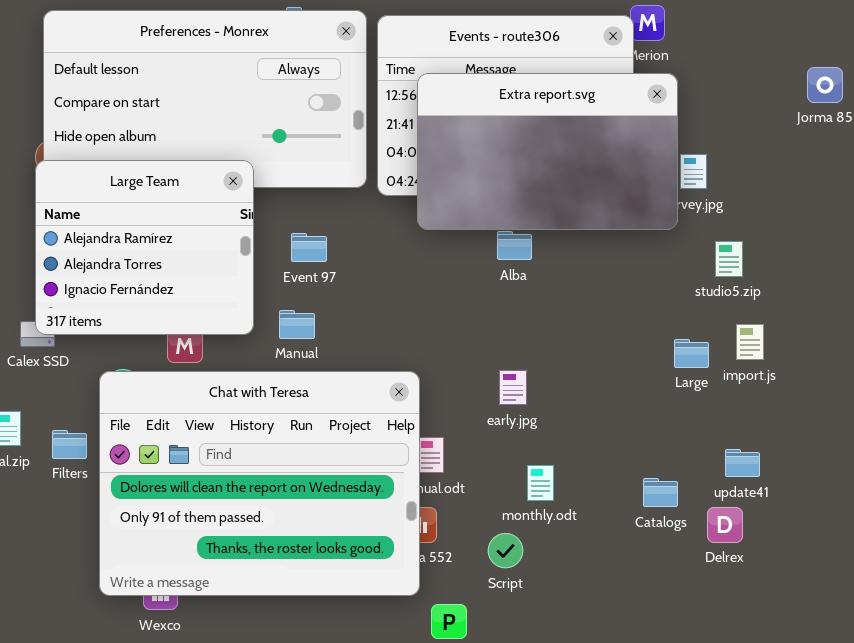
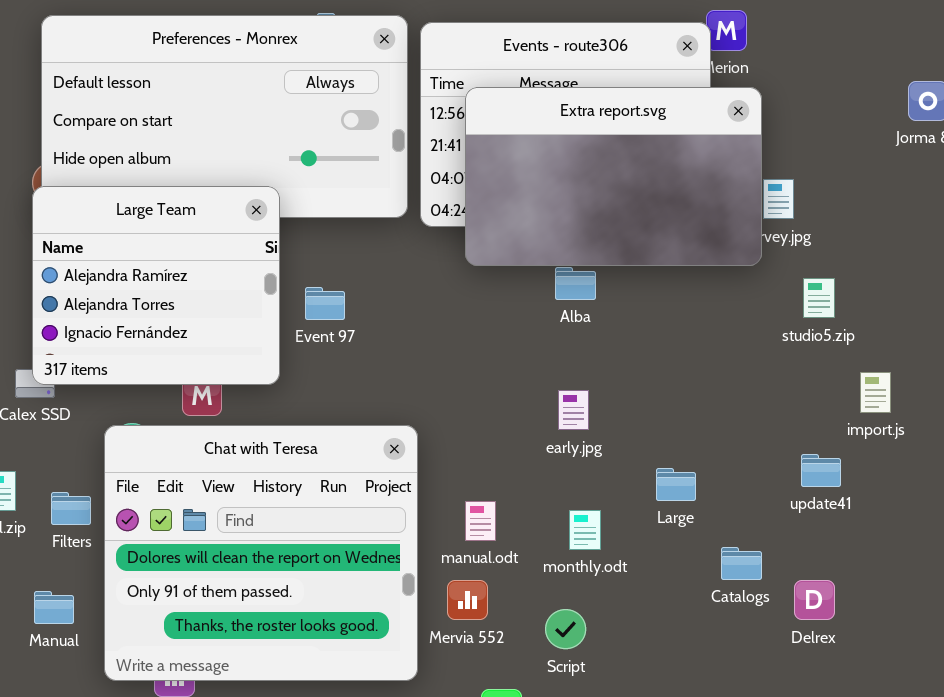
Event 97: [291,233,327,262] -> [305,287,345,320], moved
Manual: [279,310,315,339] -> [34,591,74,624], moved
import.js: [736,324,764,360] -> [860,372,891,413], moved
Large: [674,339,709,368] -> [656,468,696,501], moved
early.jpg: [499,370,527,405] -> [558,390,589,430], moved
Chat with Teresa: [99,371,420,596] -> [104,425,418,681], resized
update41: [725,449,760,477] -> [801,454,841,487], moved
monthly.odt: [527,465,554,501] -> [569,510,601,550], moved

